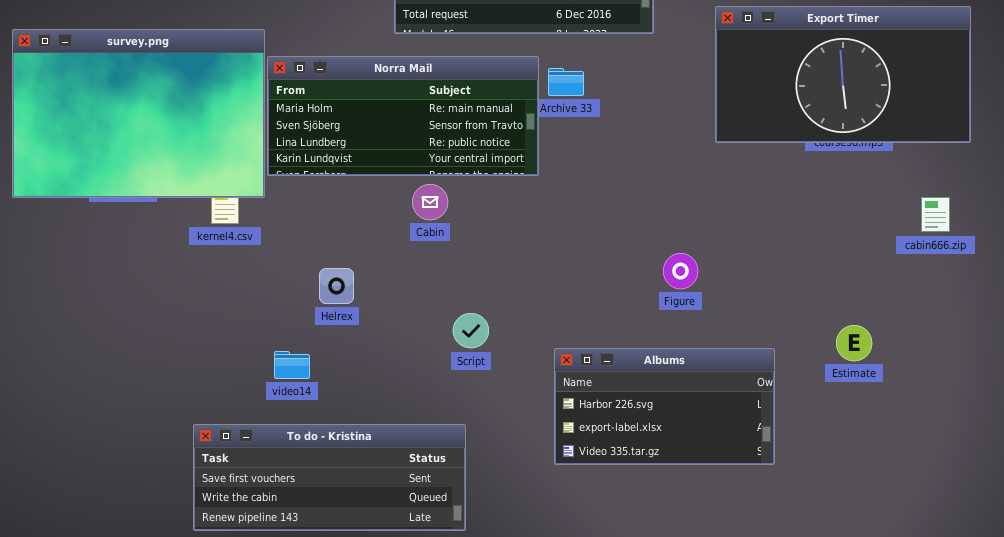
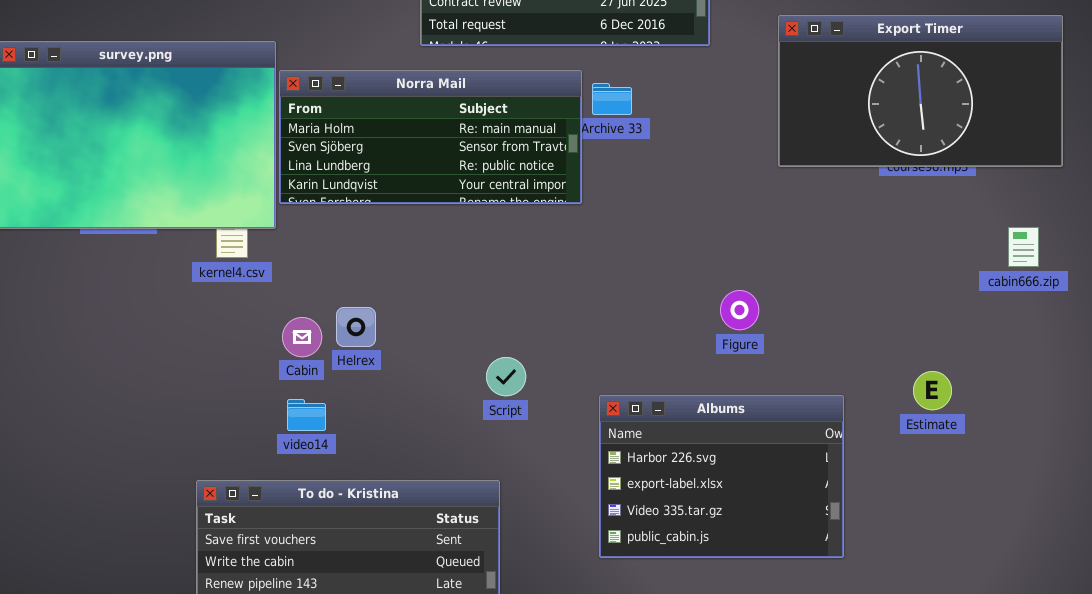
Cabin: [412,184,448,220] -> [282,317,322,357], moved
Albums: [554,348,775,465] -> [599,395,844,558], resized

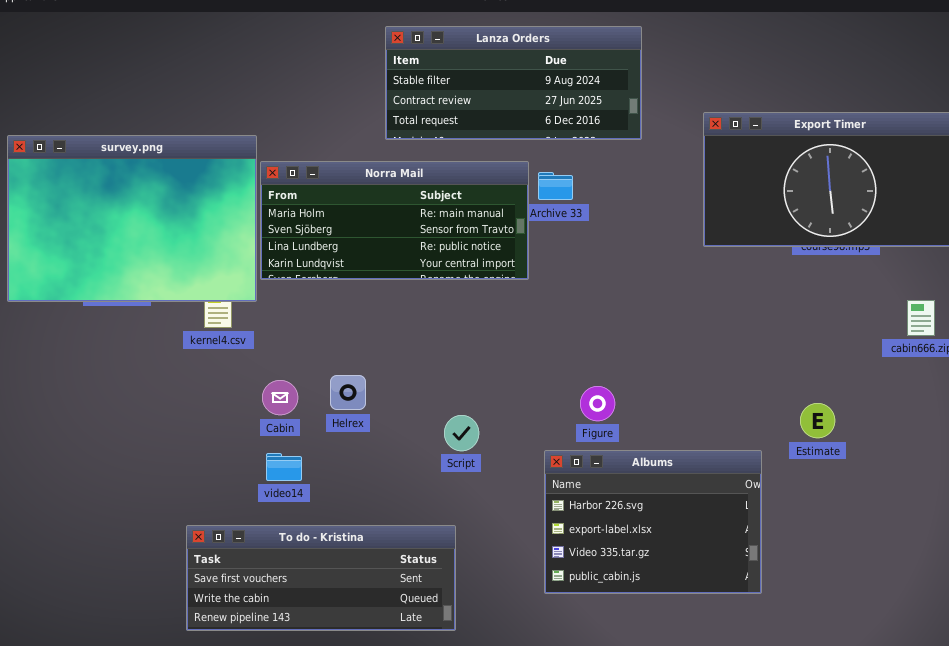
Figure: [720,290,759,330] -> [580,386,615,421], moved
Helrex: [336,307,376,347] -> [330,375,366,410], moved
Estimate: [913,371,952,410] -> [800,403,835,438], moved

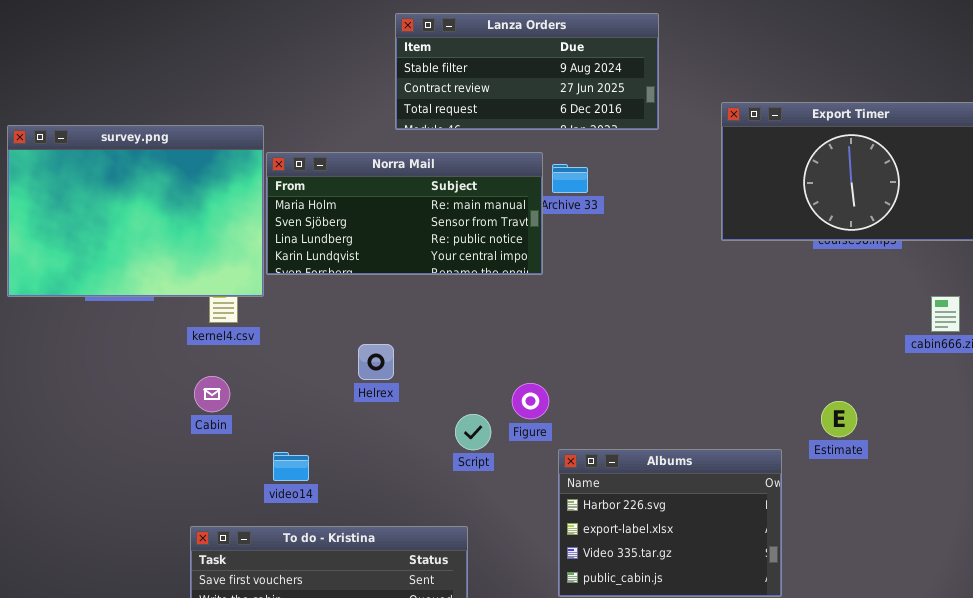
Helrex: [330,375,366,410] -> [358,344,394,380], moved
Cabin: [262,380,298,415] -> [194,376,230,412], moved
Figure: [580,386,615,421] -> [512,383,549,419], moved

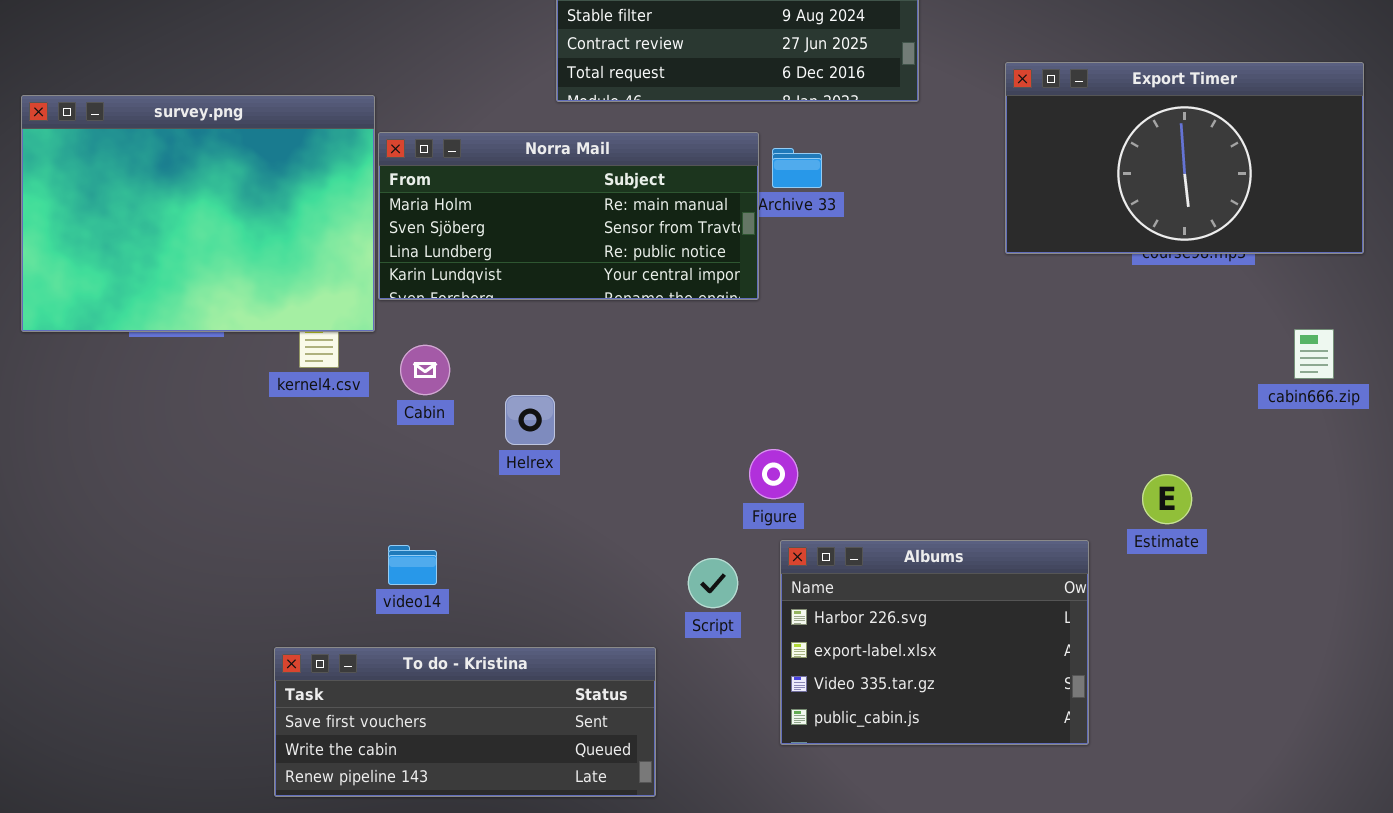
Cabin: [194,376,230,412] -> [400,345,450,395], moved
Figure: [512,383,549,419] -> [749,449,798,499], moved
Script: [455,414,491,450] -> [688,558,738,608], moved

